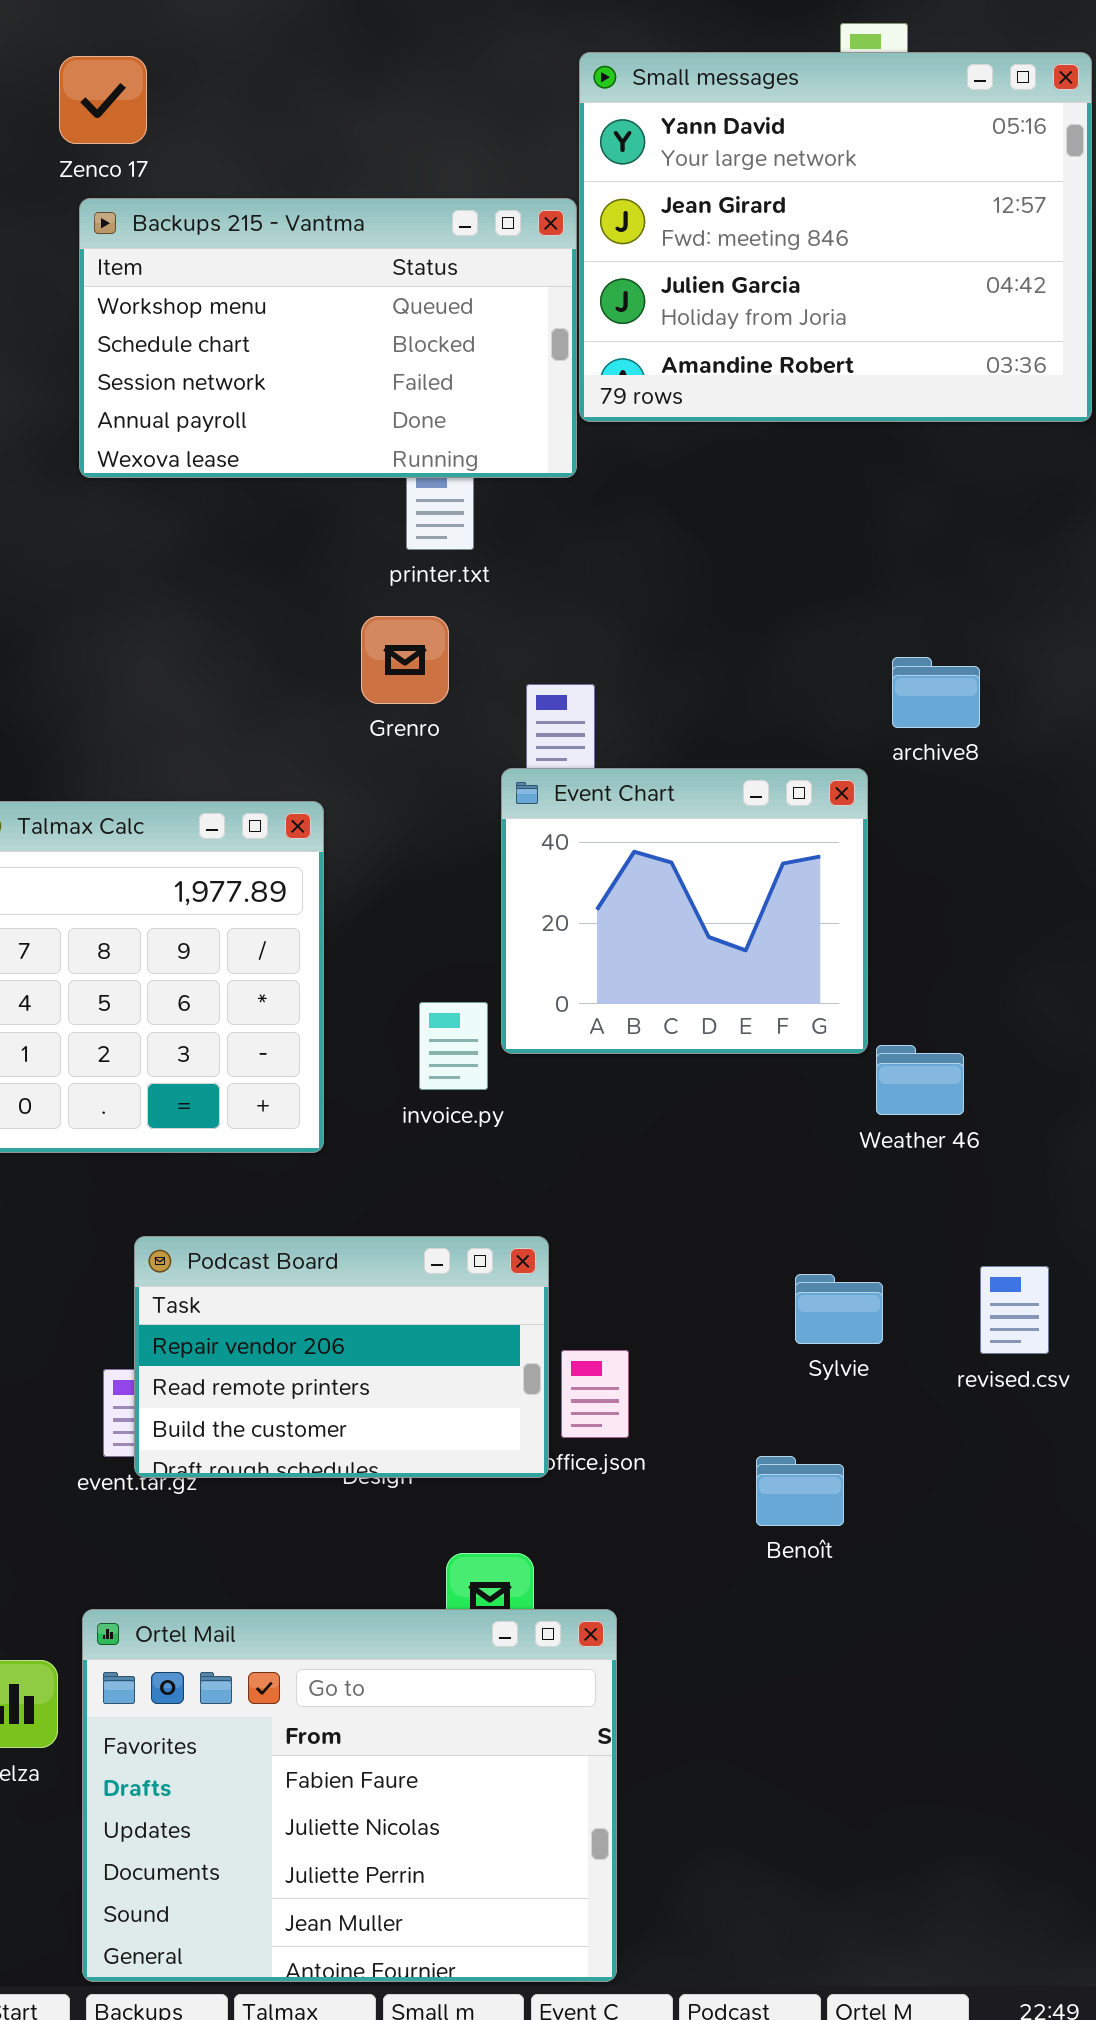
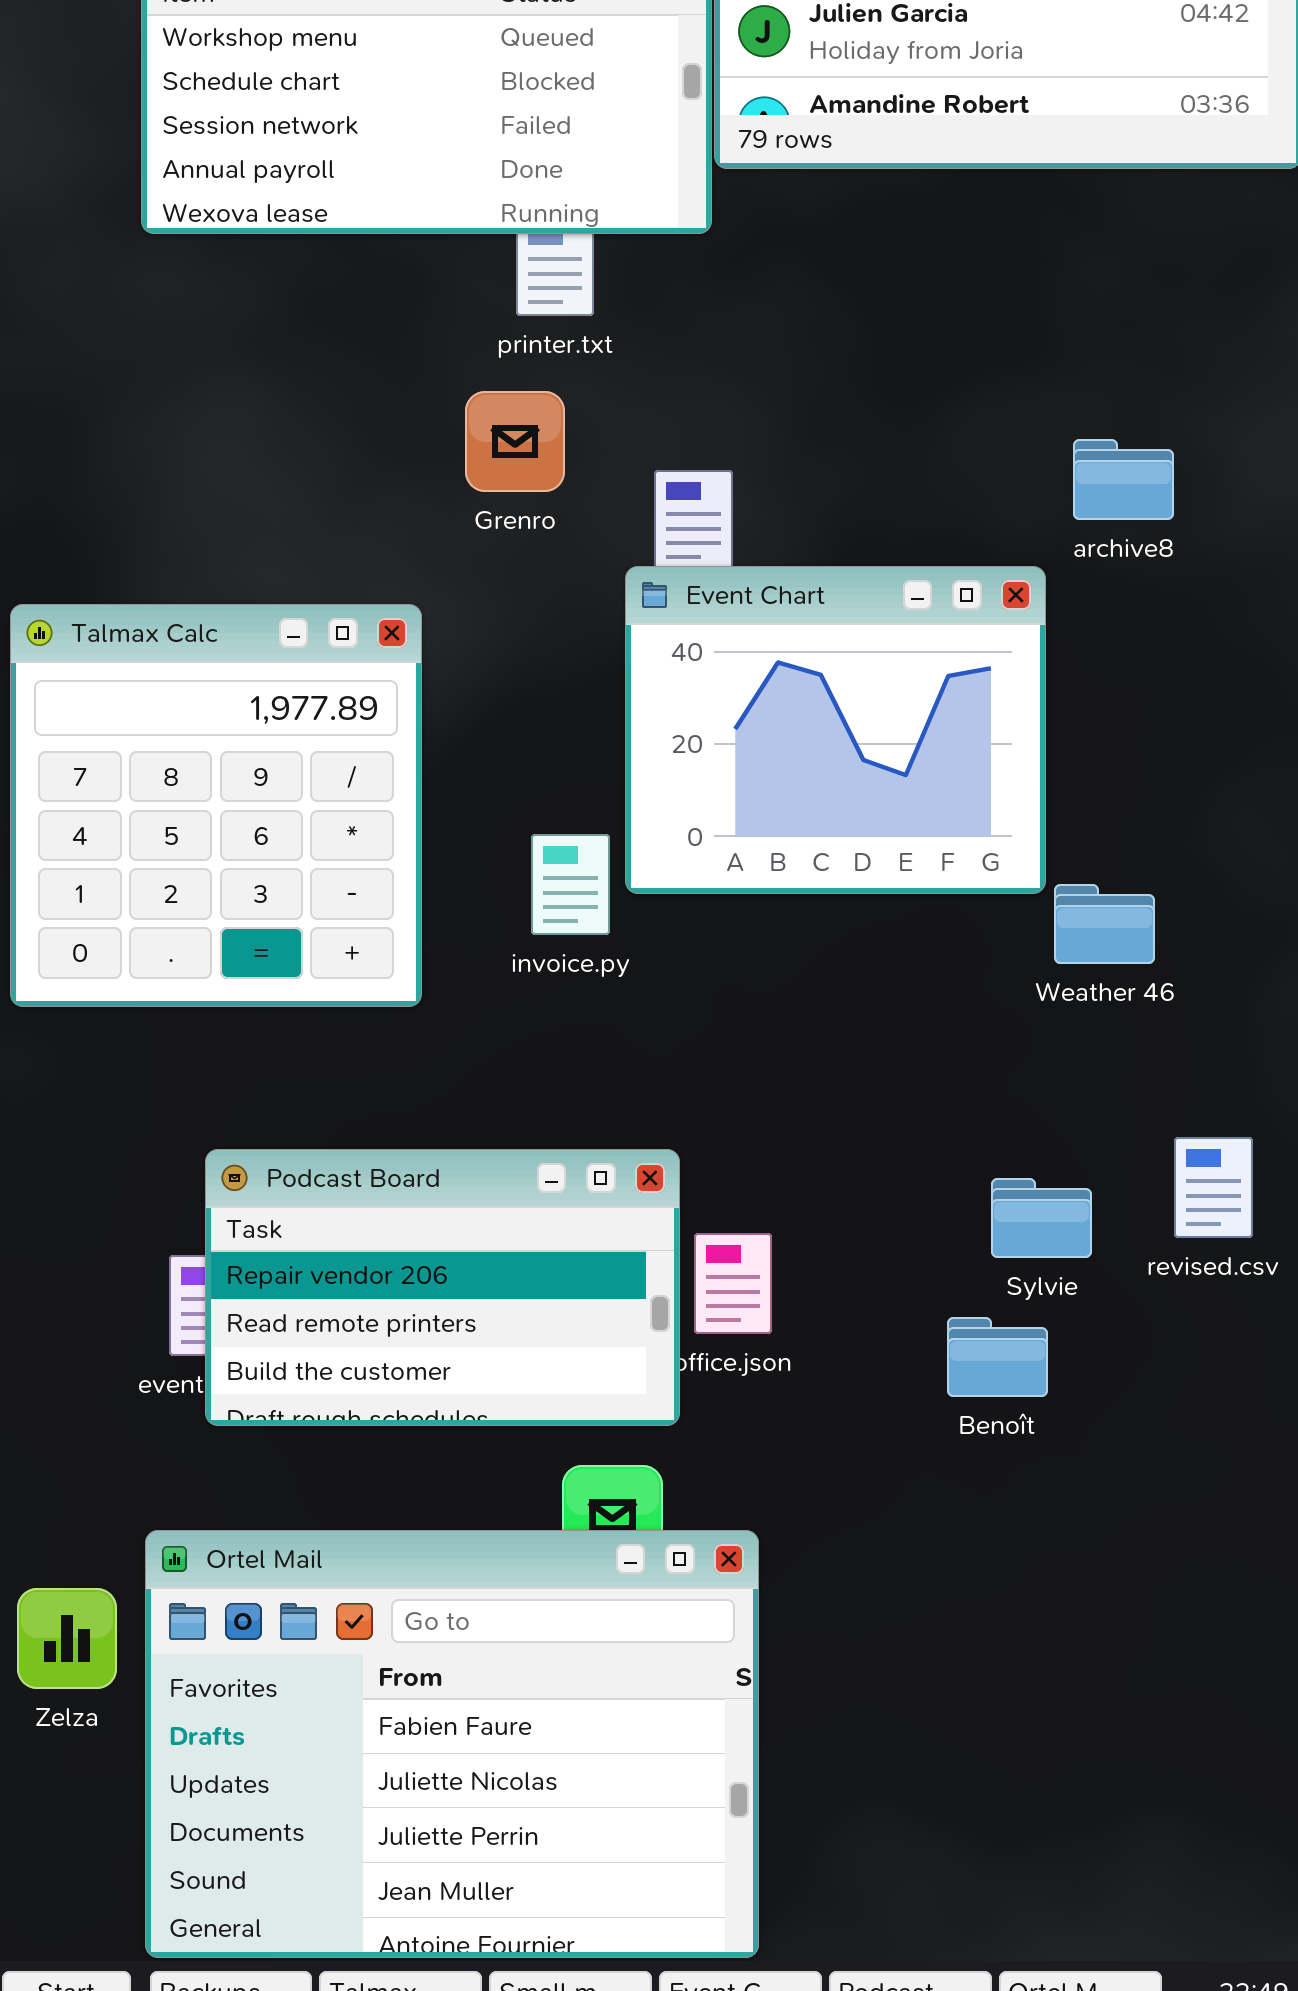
Podcast Board: [134,1236,549,1478] -> [205,1149,680,1426], moved
Sylvie: [795,1274,883,1344] -> [991,1178,1092,1258], moved
Benoît: [756,1456,844,1526] -> [947,1317,1048,1397], moved

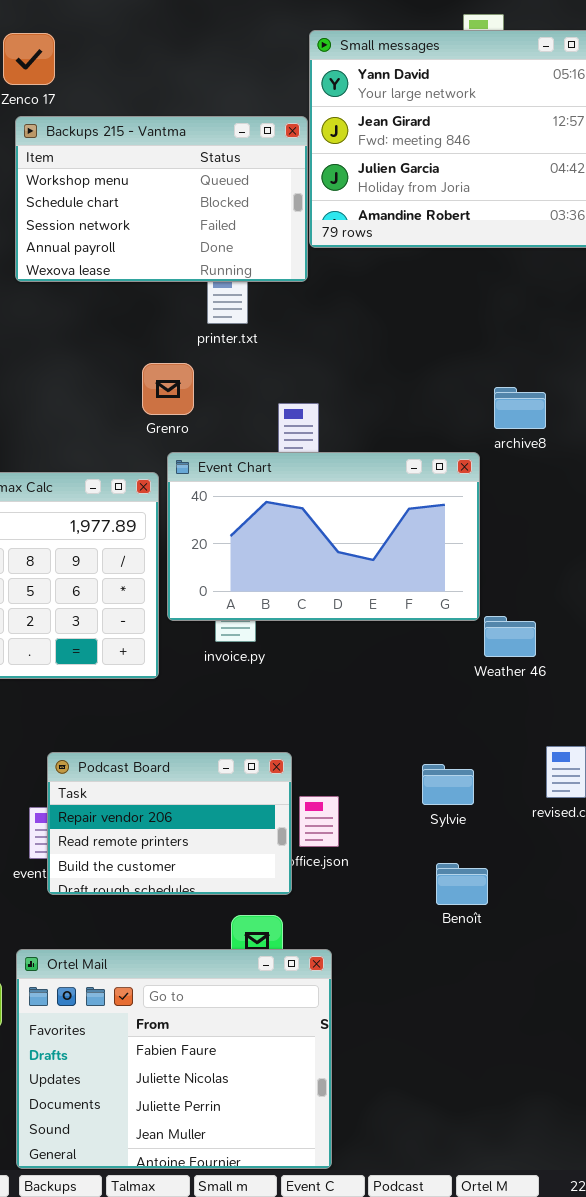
Grenro: [465,391,565,492] -> [142,363,194,415], moved
Event Chart: [625,566,1046,894] -> [167,452,480,621], resized
Sylvie: [991,1178,1092,1258] -> [422,764,474,805], moved
Benoît: [947,1317,1048,1397] -> [436,863,488,905], moved

